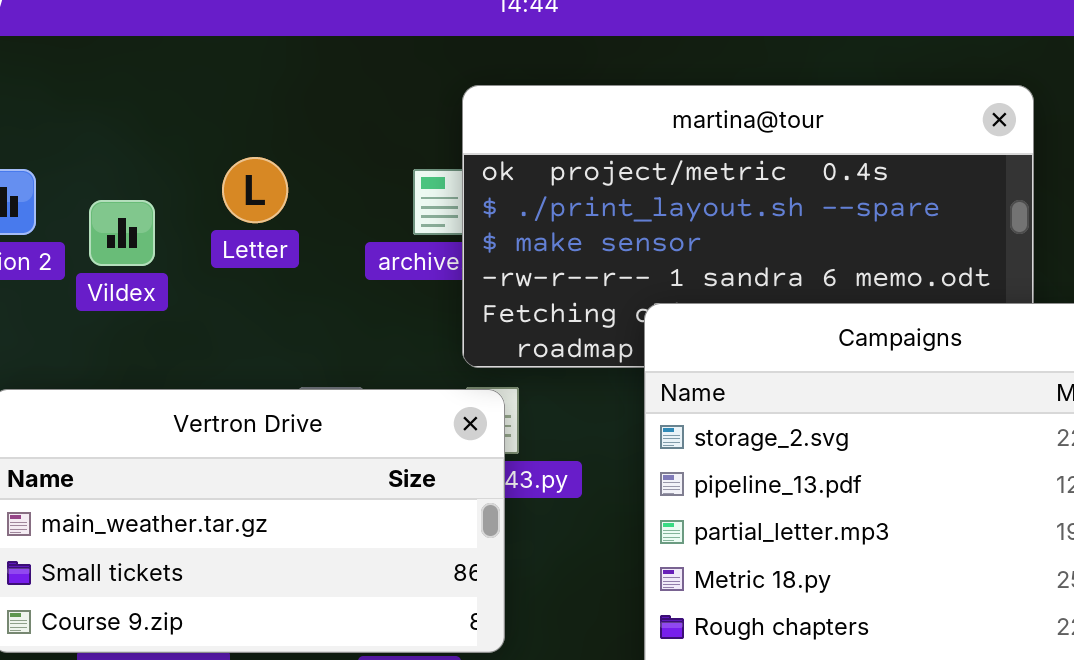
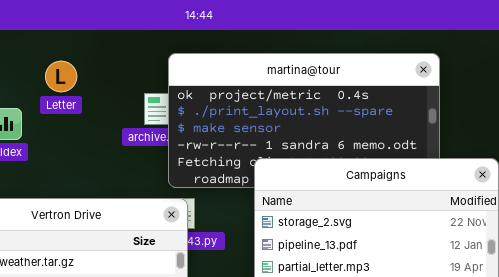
Letter: [222,157,288,223] -> [45,61,77,92], moved

